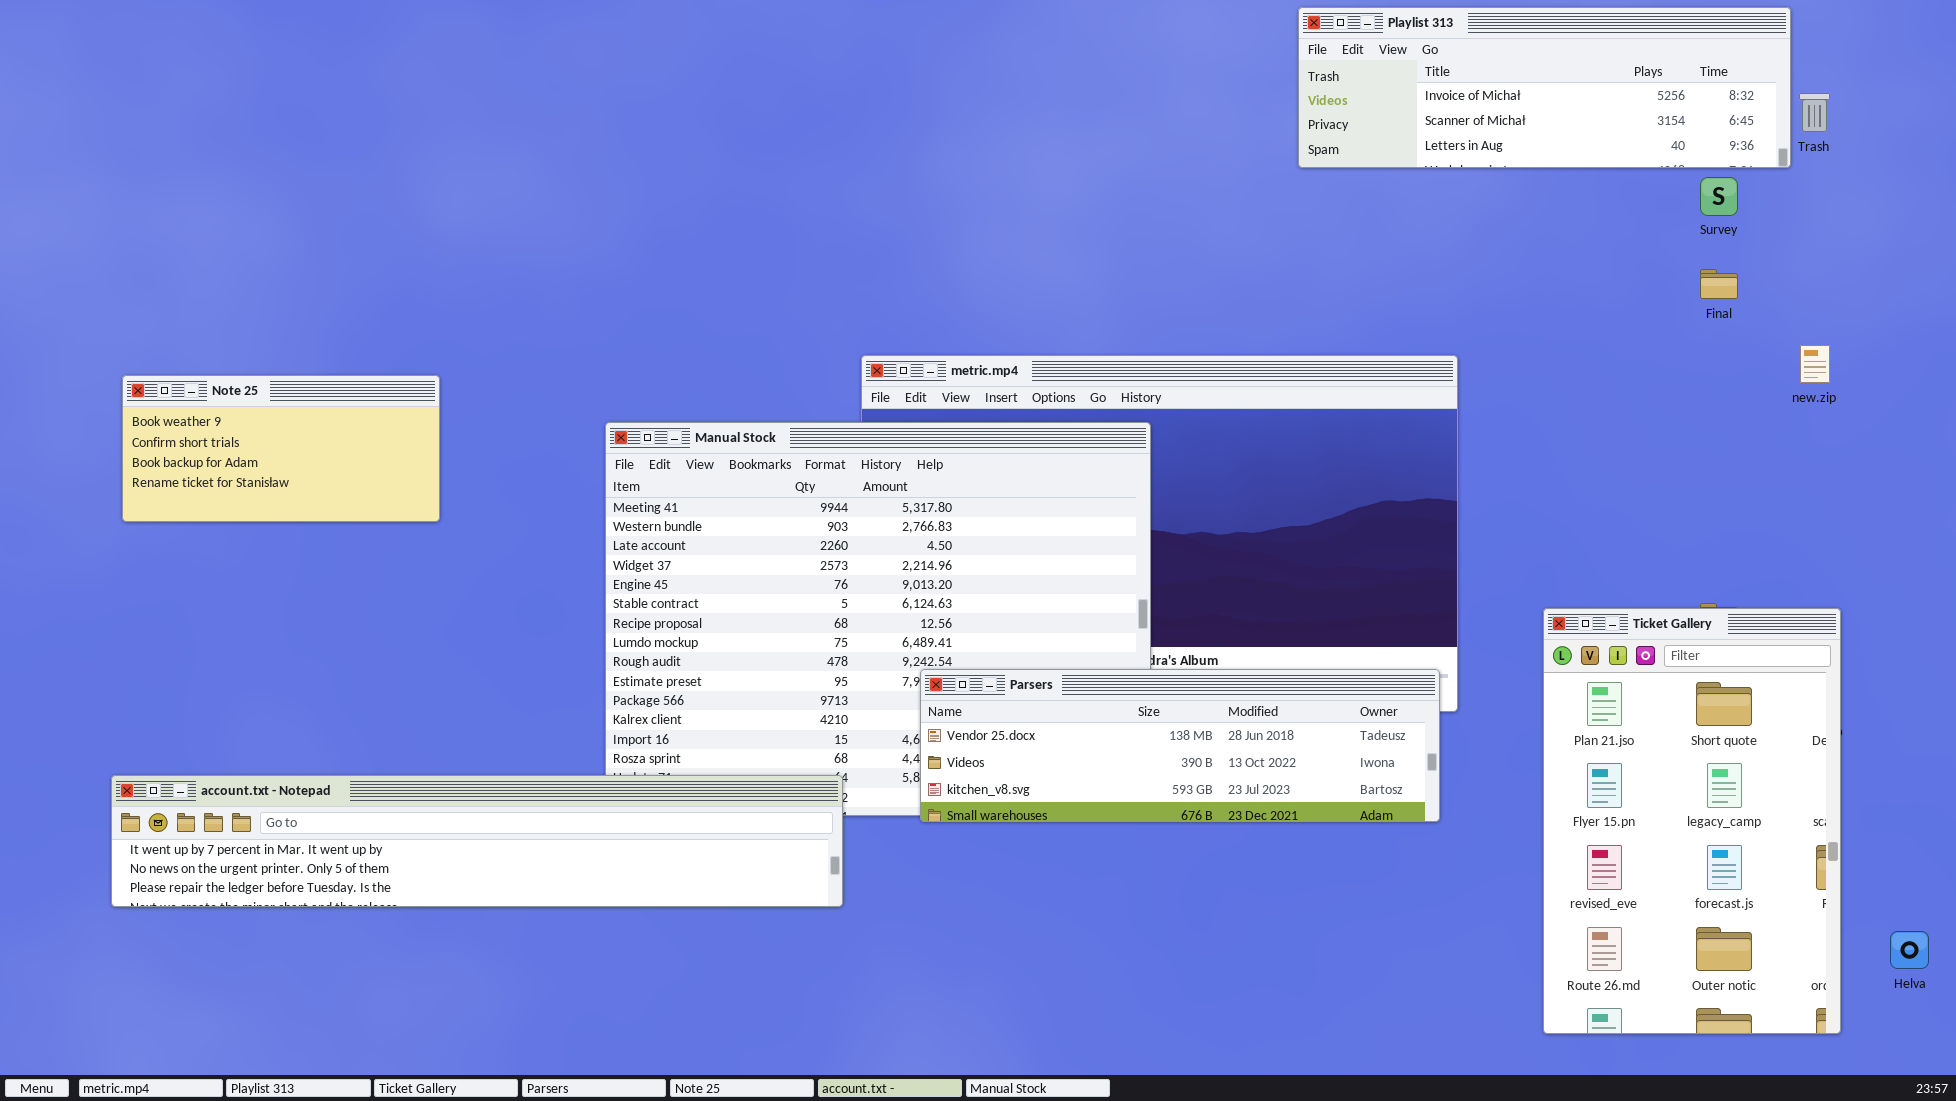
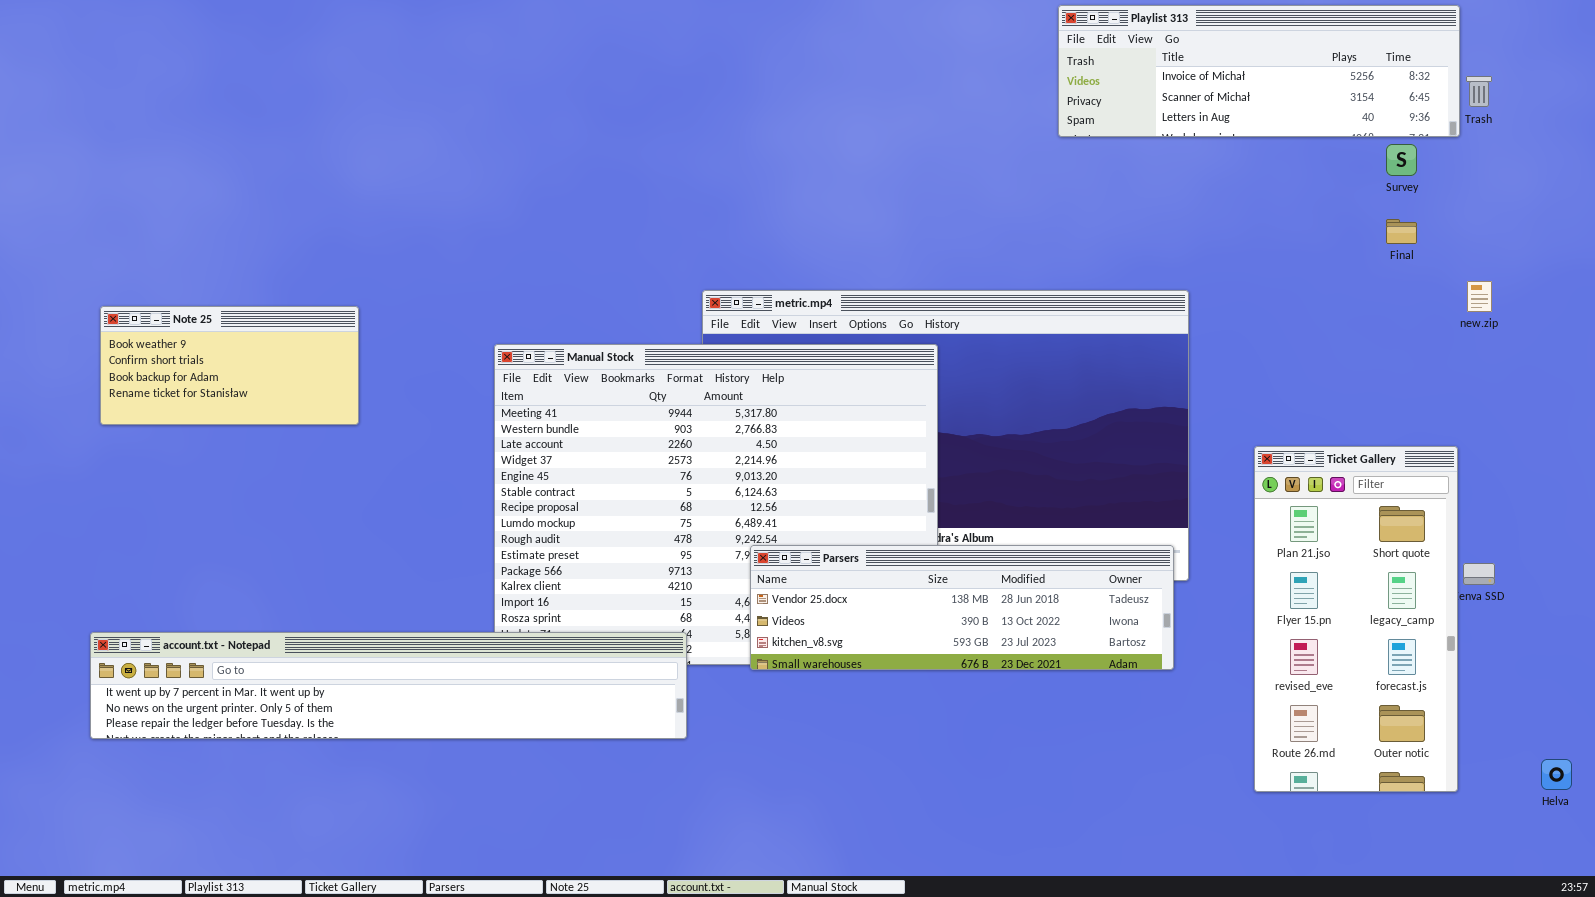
Ticket Gallery: [1543,608,1841,1034] -> [1254,446,1458,792], moved, resized

